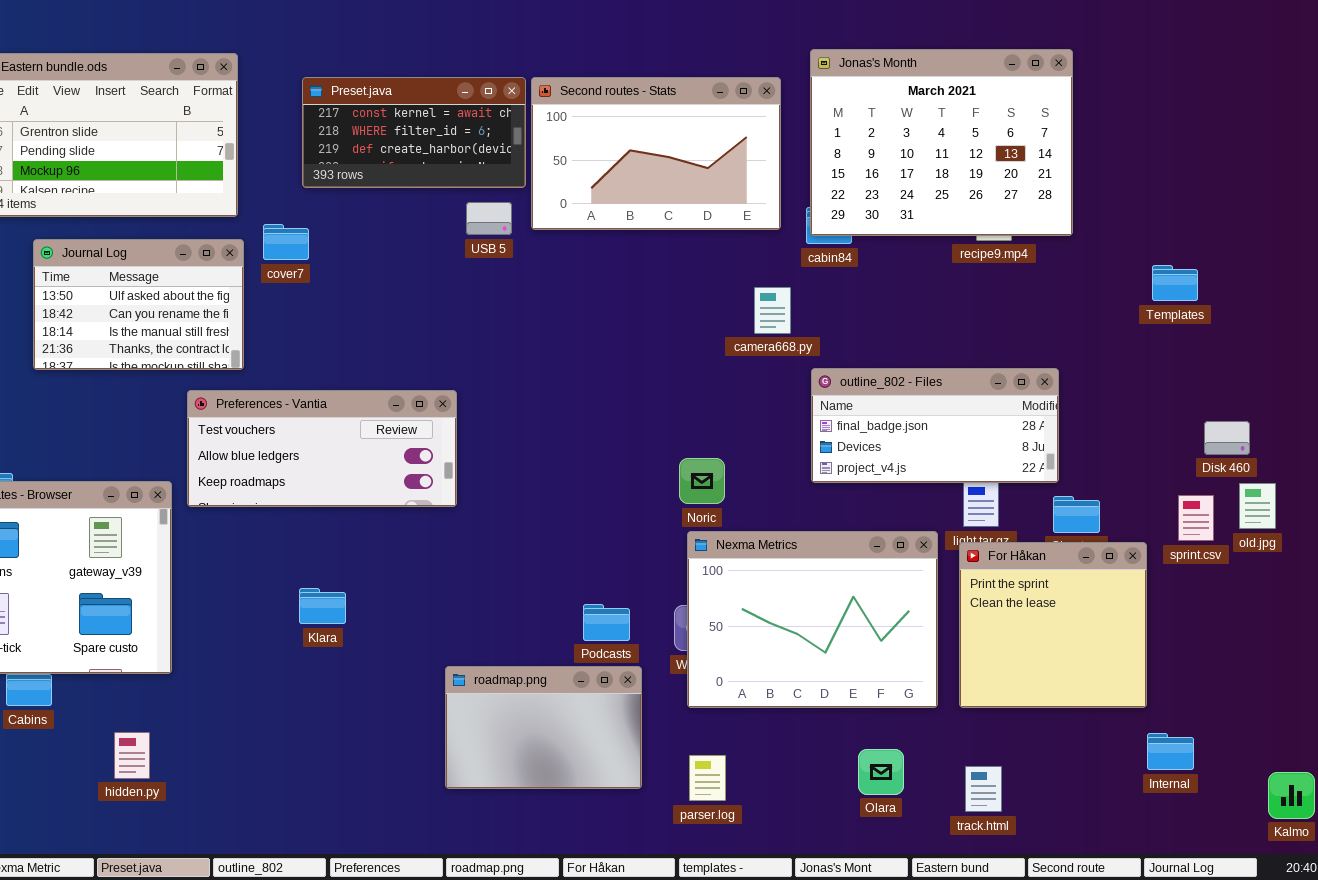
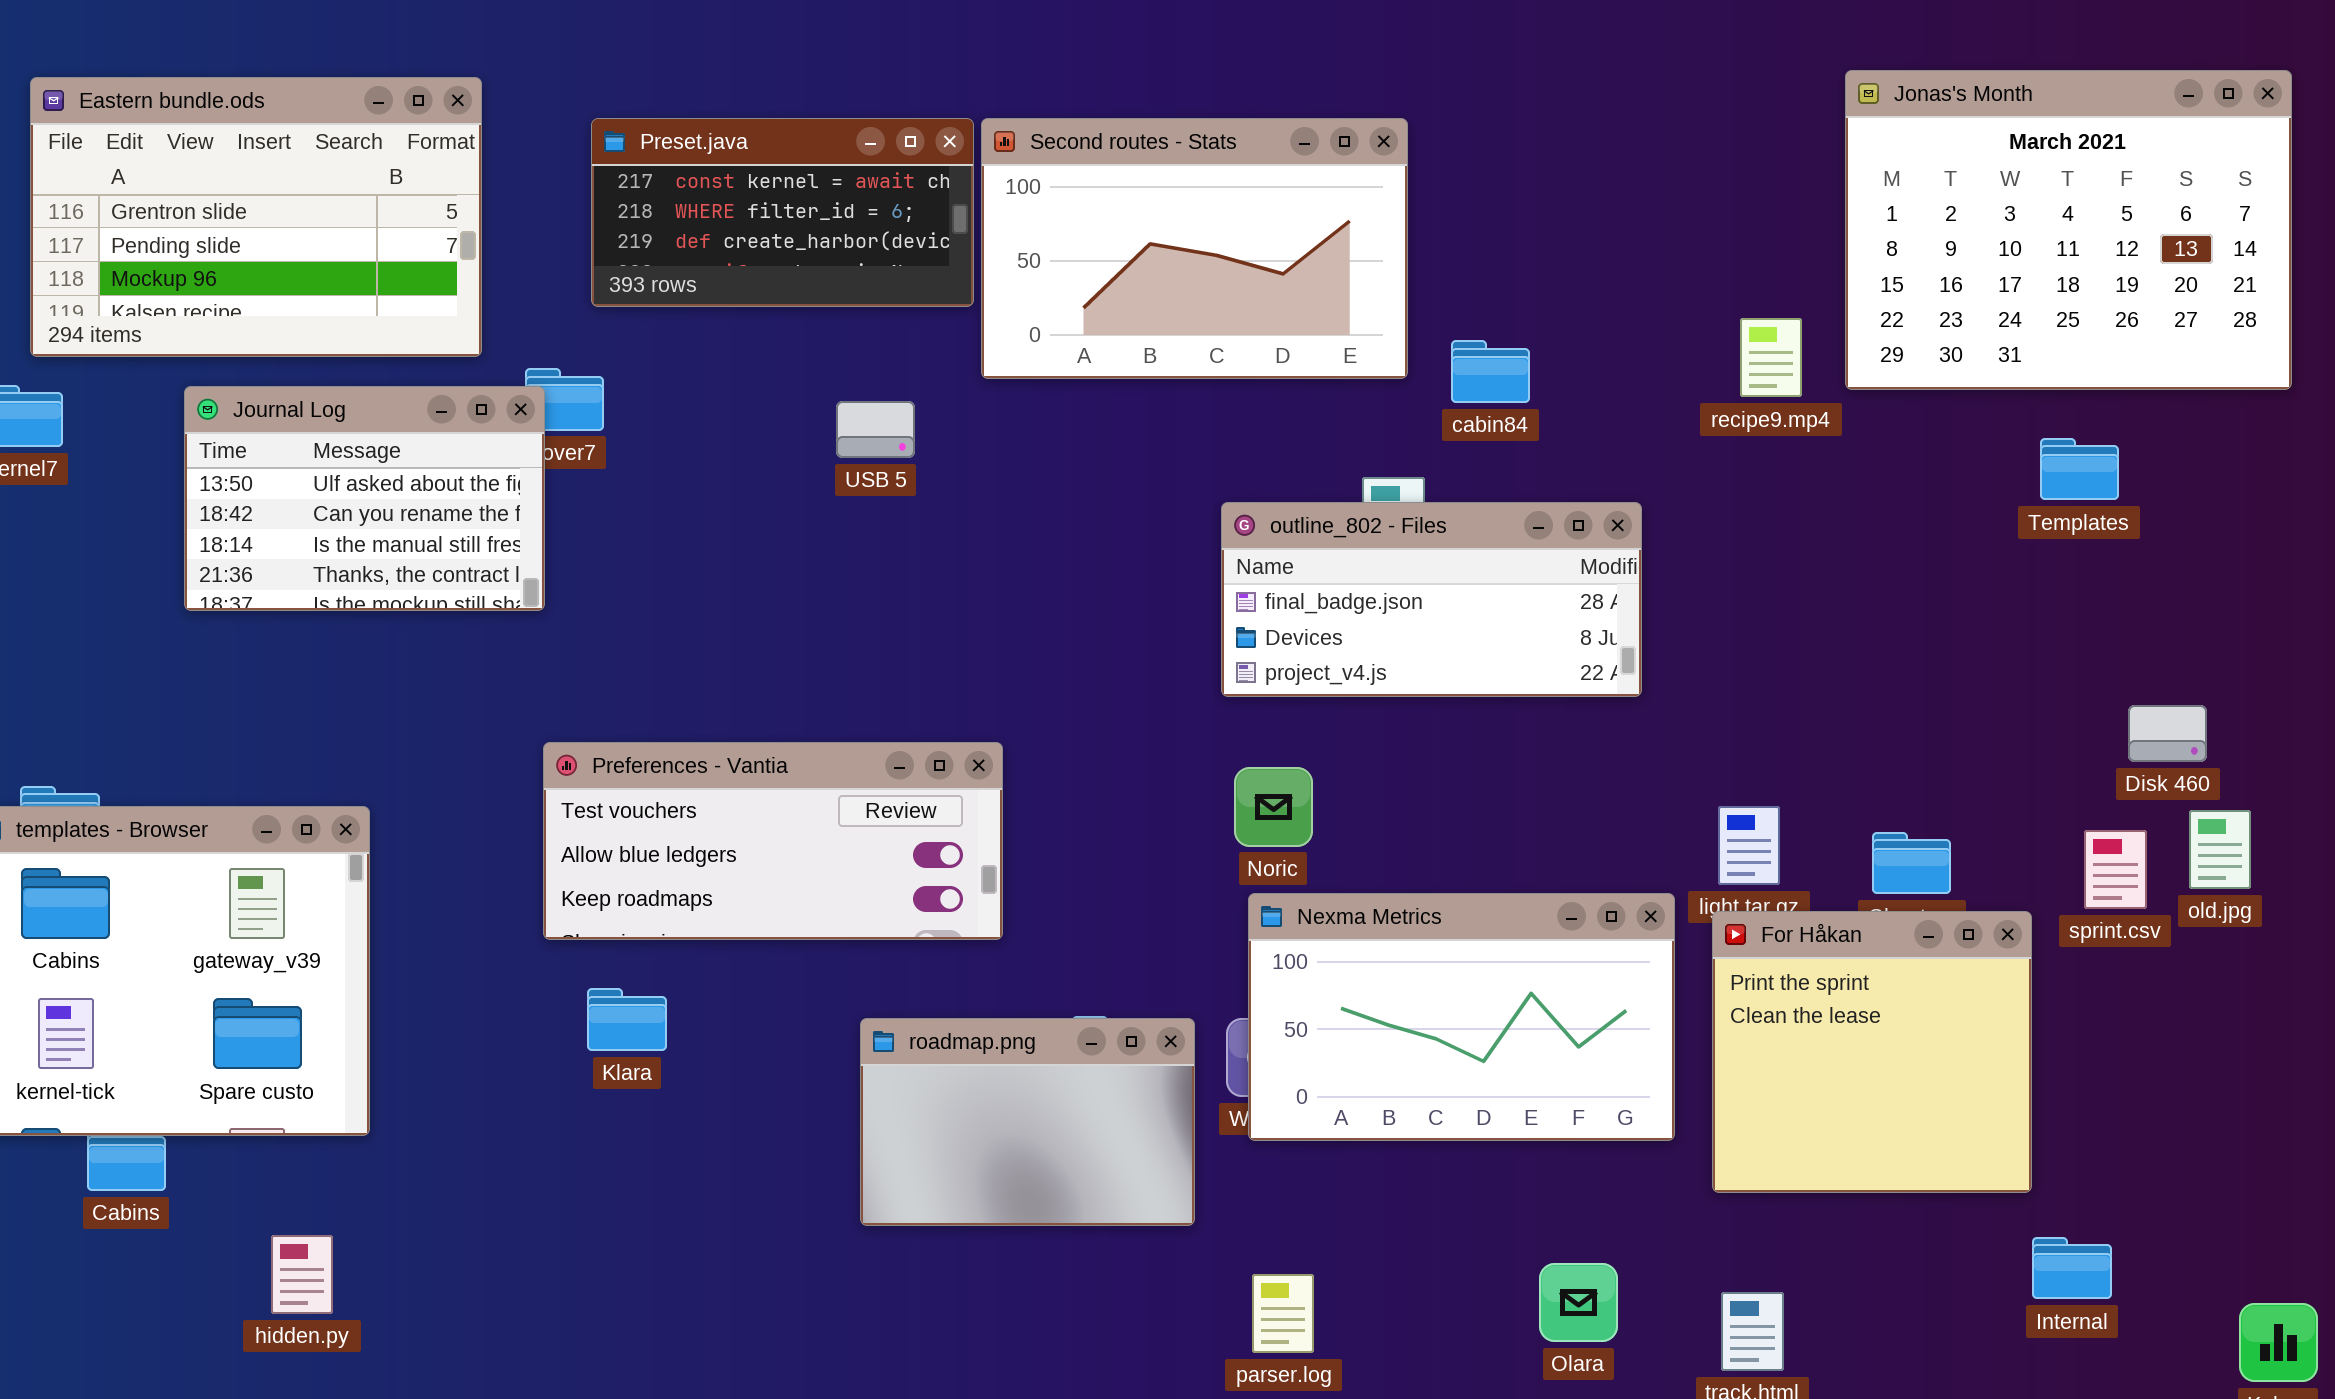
Jonas's Month: [810,49,1073,236] -> [1845,70,2292,390], moved
USB 5: [466,202,512,235] -> [836,401,915,458], moved
Journal Log: [33,239,244,370] -> [184,386,545,611], moved
outline_802 - Files: [811,368,1059,483] -> [1221,502,1642,697], moved
Preferences - Vantia: [187,390,457,507] -> [543,742,1003,940], moved
Nexma Metrics: [687,531,938,708] -> [1248,893,1675,1141], resized
roadmap.png: [445,666,642,789] -> [860,1018,1195,1226], moved

